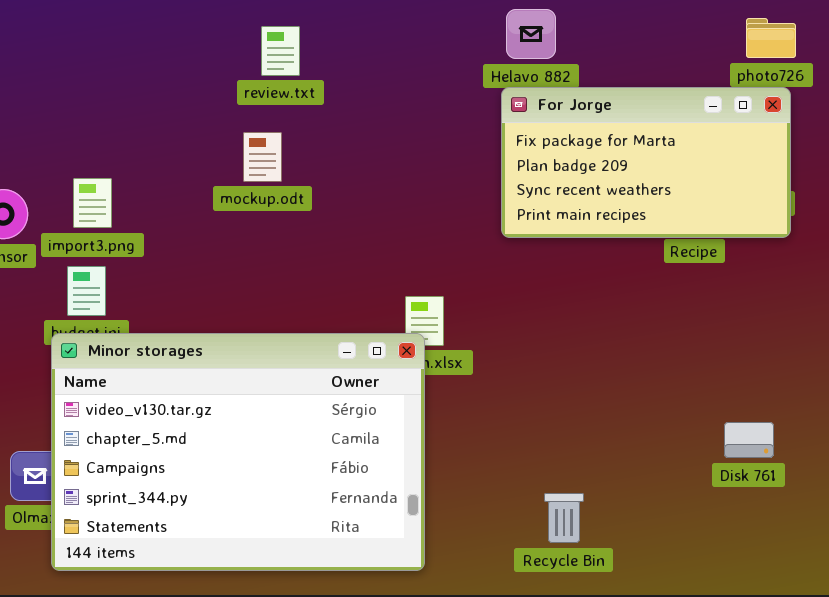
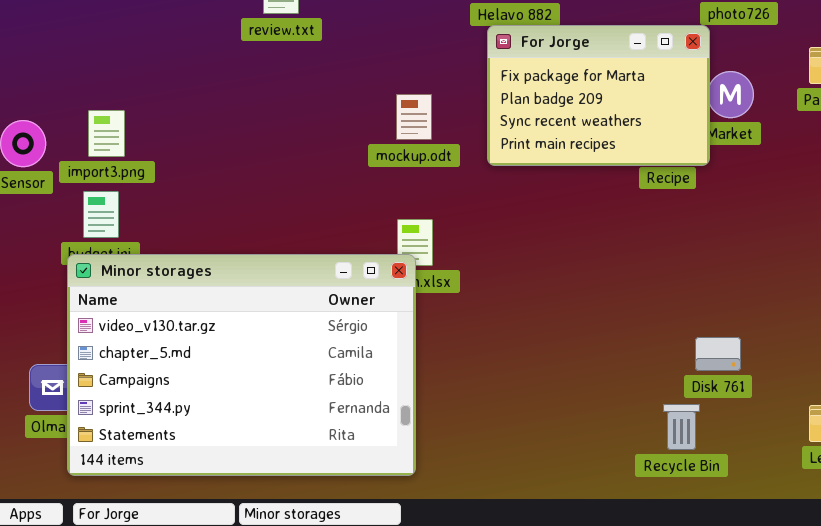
For Jorge: [501,87,791,238] -> [487,25,710,166], resized
mockup.odt: [243,132,282,182] -> [396,94,432,140], moved
Recycle Bin: [544,493,584,543] -> [663,404,700,450], moved

